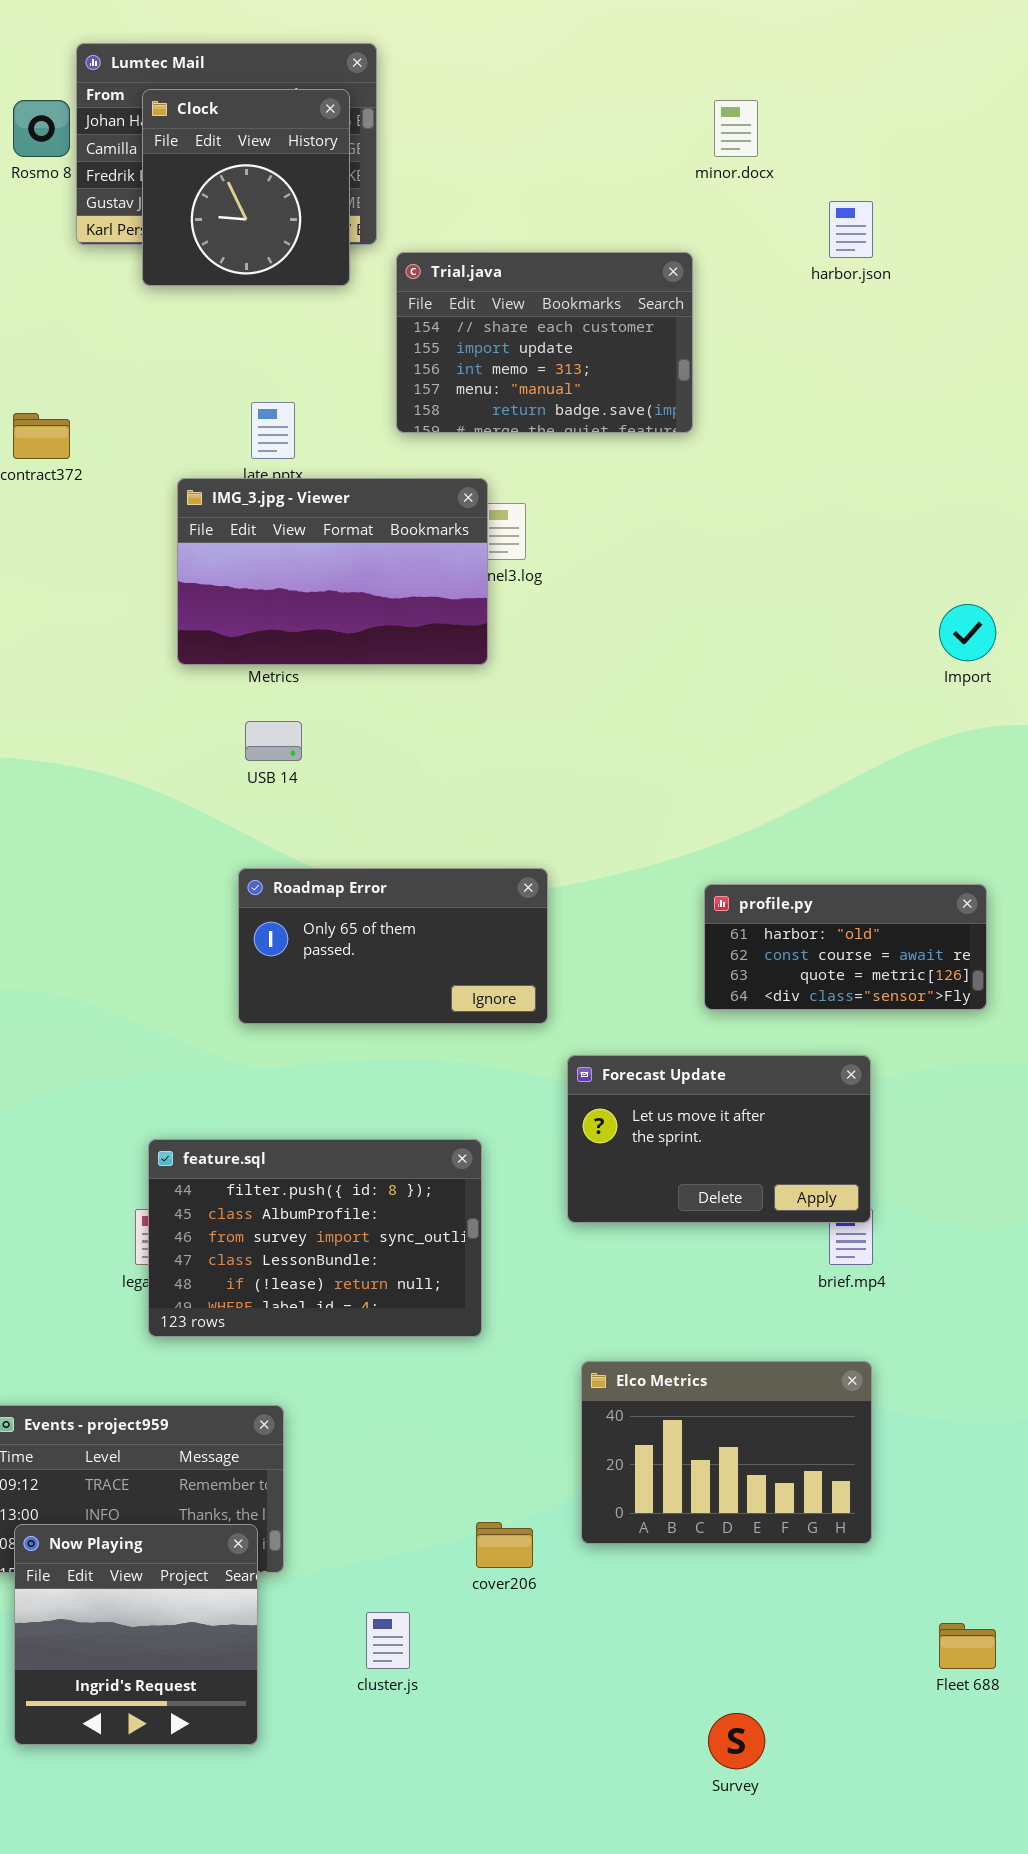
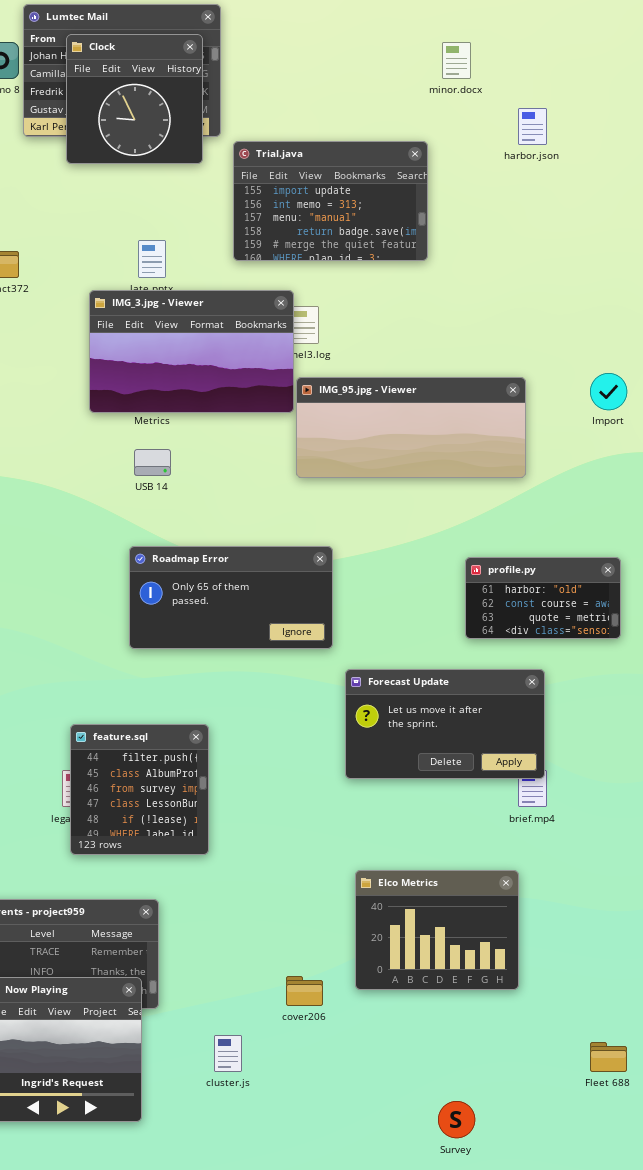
Trial.java: [396,252,693,433] -> [233,141,428,261], scrolled down 1 row
IMG_95.jpg - Viewer: none -> [296,377,526,478], opened
profile.py: [704,884,987,1010] -> [465,557,621,639], resized
feature.sql: [148,1139,482,1337] -> [70,724,209,855], resized
Elco Metrics: [581,1361,872,1544] -> [355,870,519,990], resized

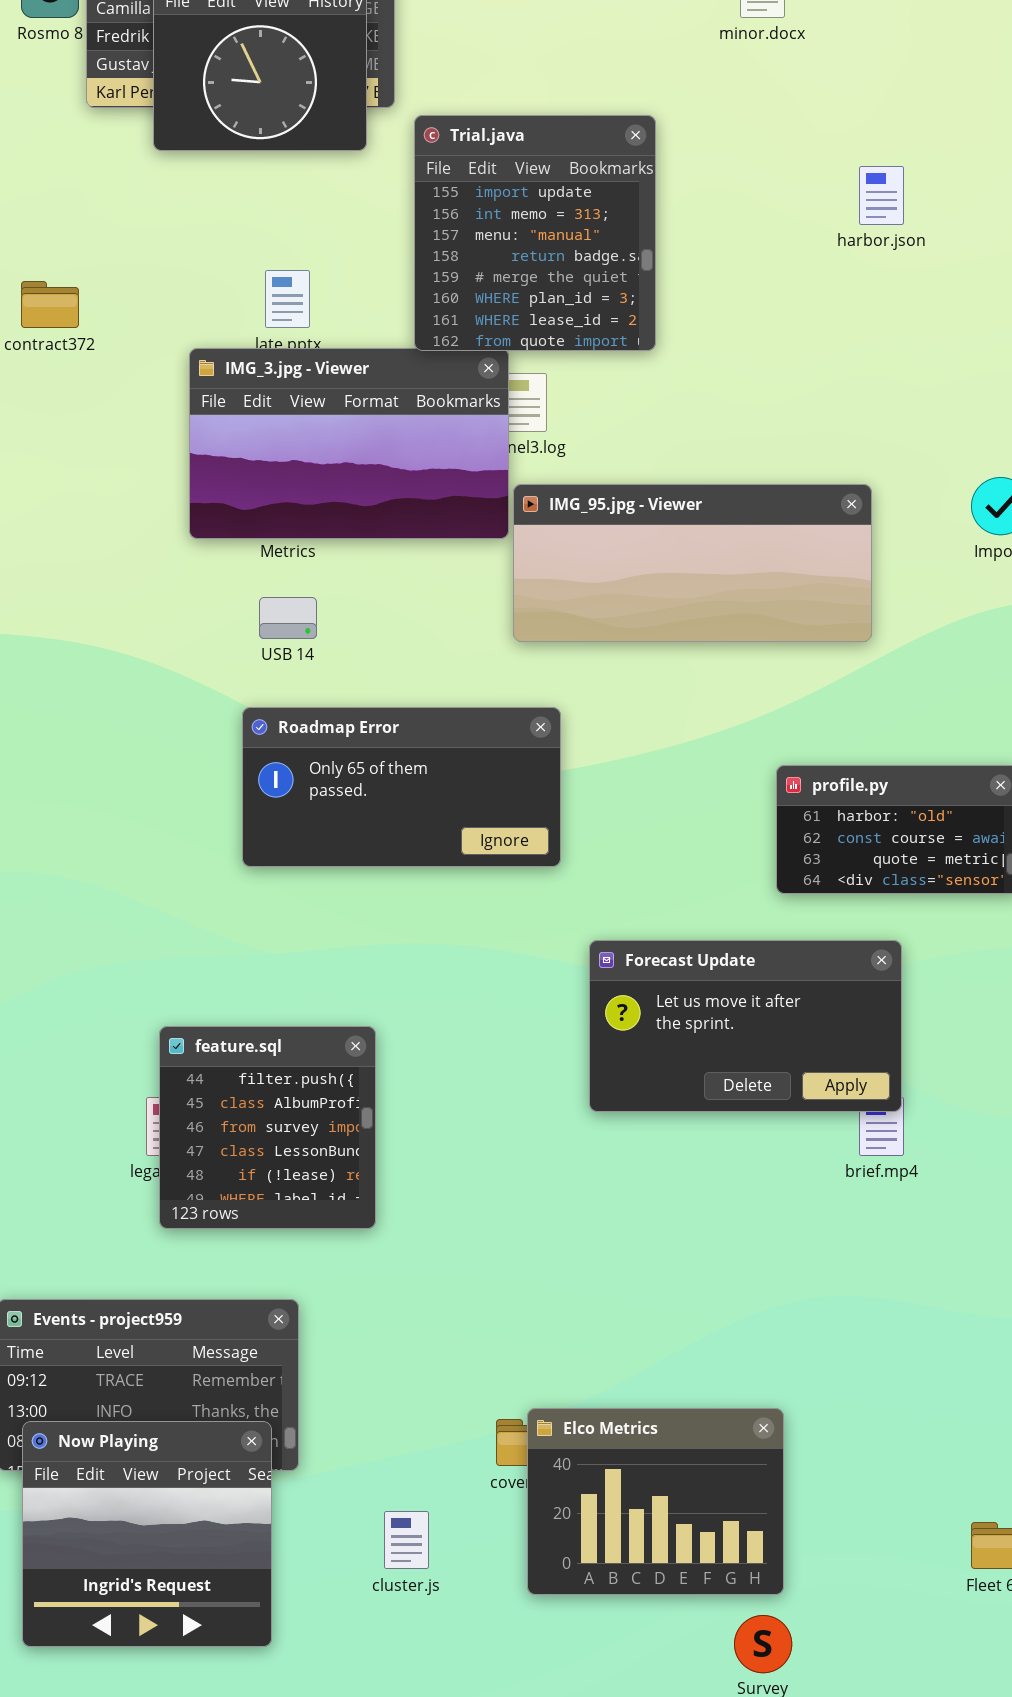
harbor.json: [518,108,547,145] -> [859,166,904,225], moved
Trial.java: [233,141,428,261] -> [414,115,656,351], resized
Roadmap Error: [129,546,333,649] -> [242,707,561,867], moved
Elco Metrics: [355,870,519,990] -> [527,1408,784,1595], moved

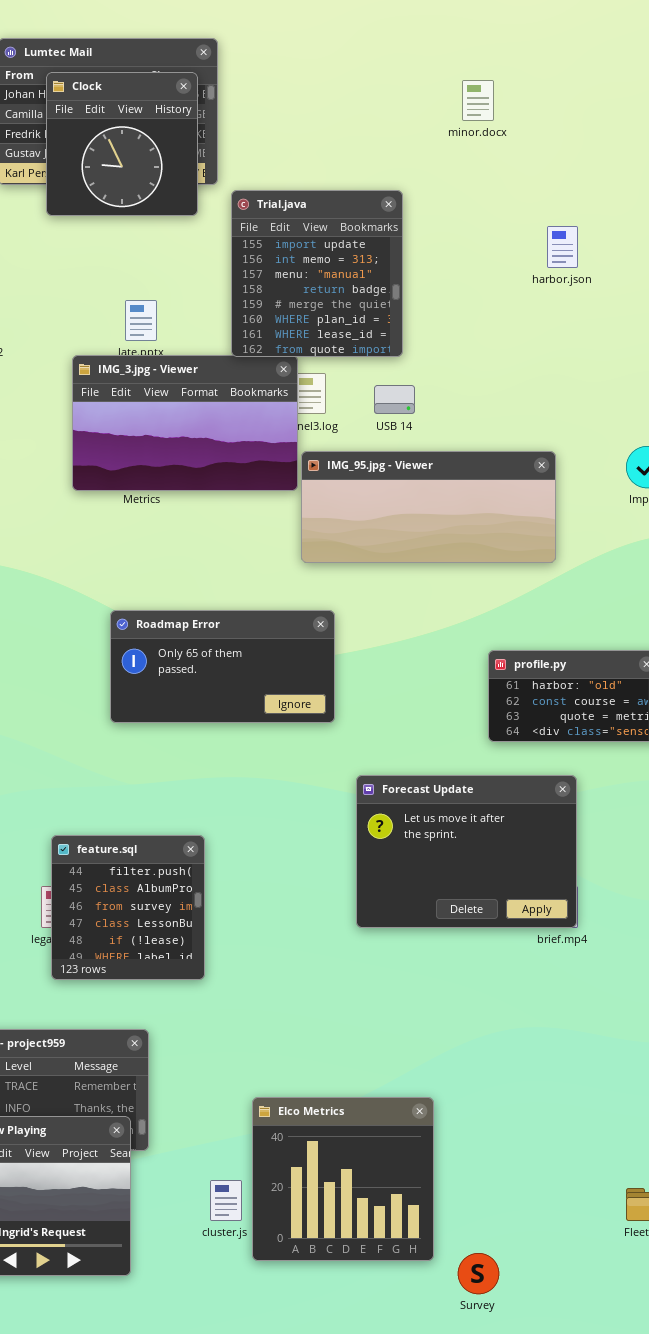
USB 14: [259,597,317,639] -> [374,385,415,414], moved
Forecast Update: [589,940,902,1112] -> [356,775,577,928], resized
Elco Metrics: [527,1408,784,1595] -> [252,1097,434,1261], moved, resized

